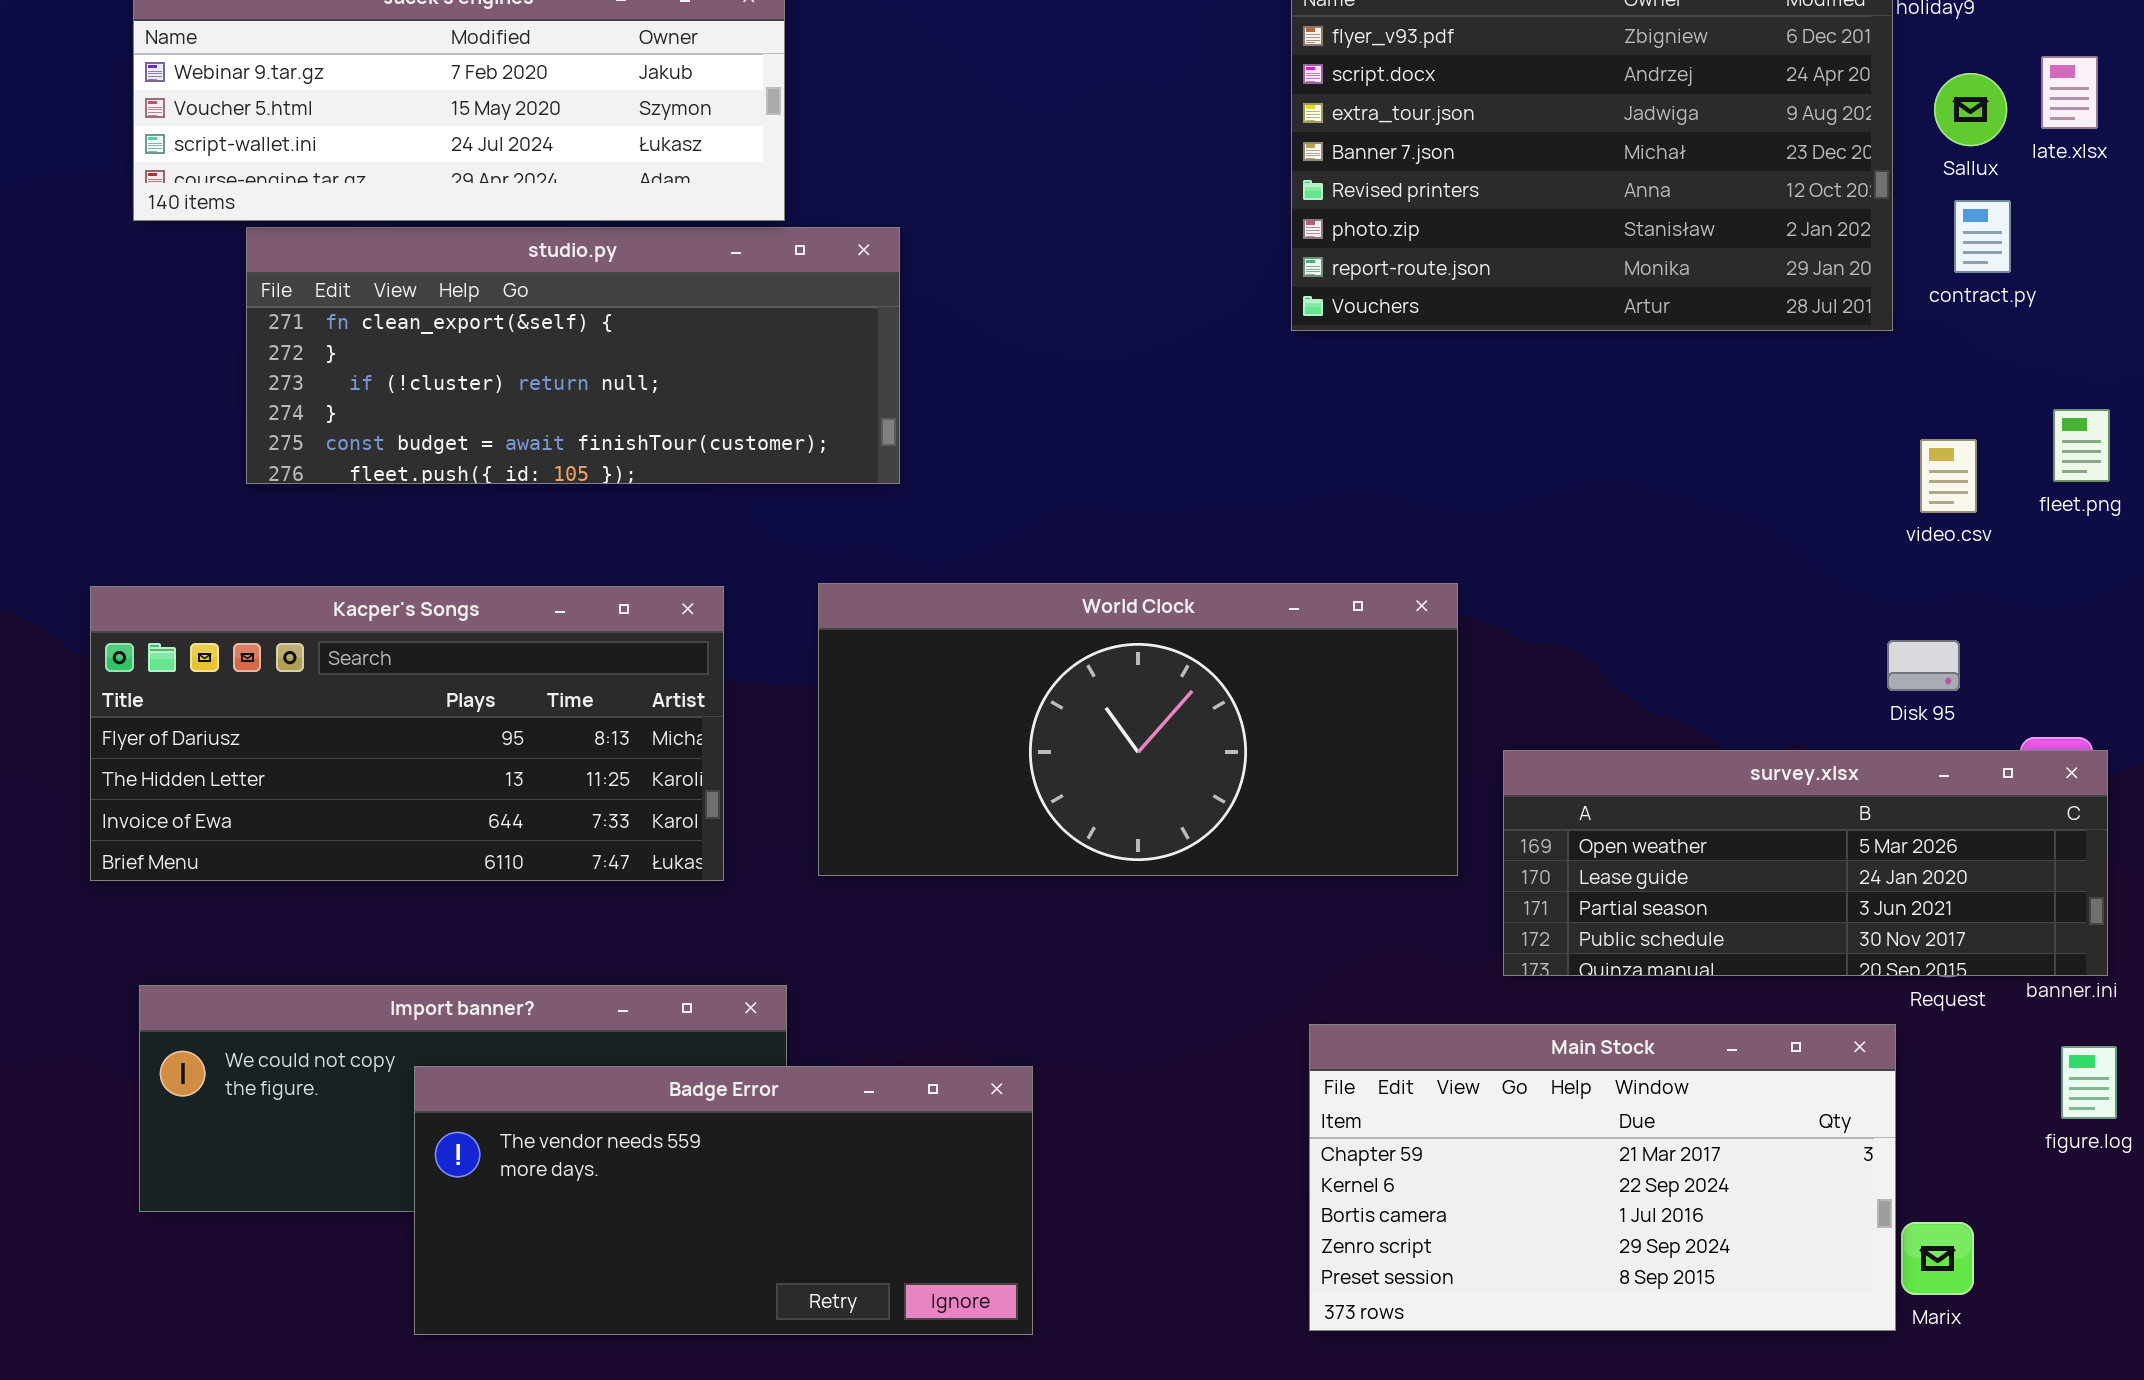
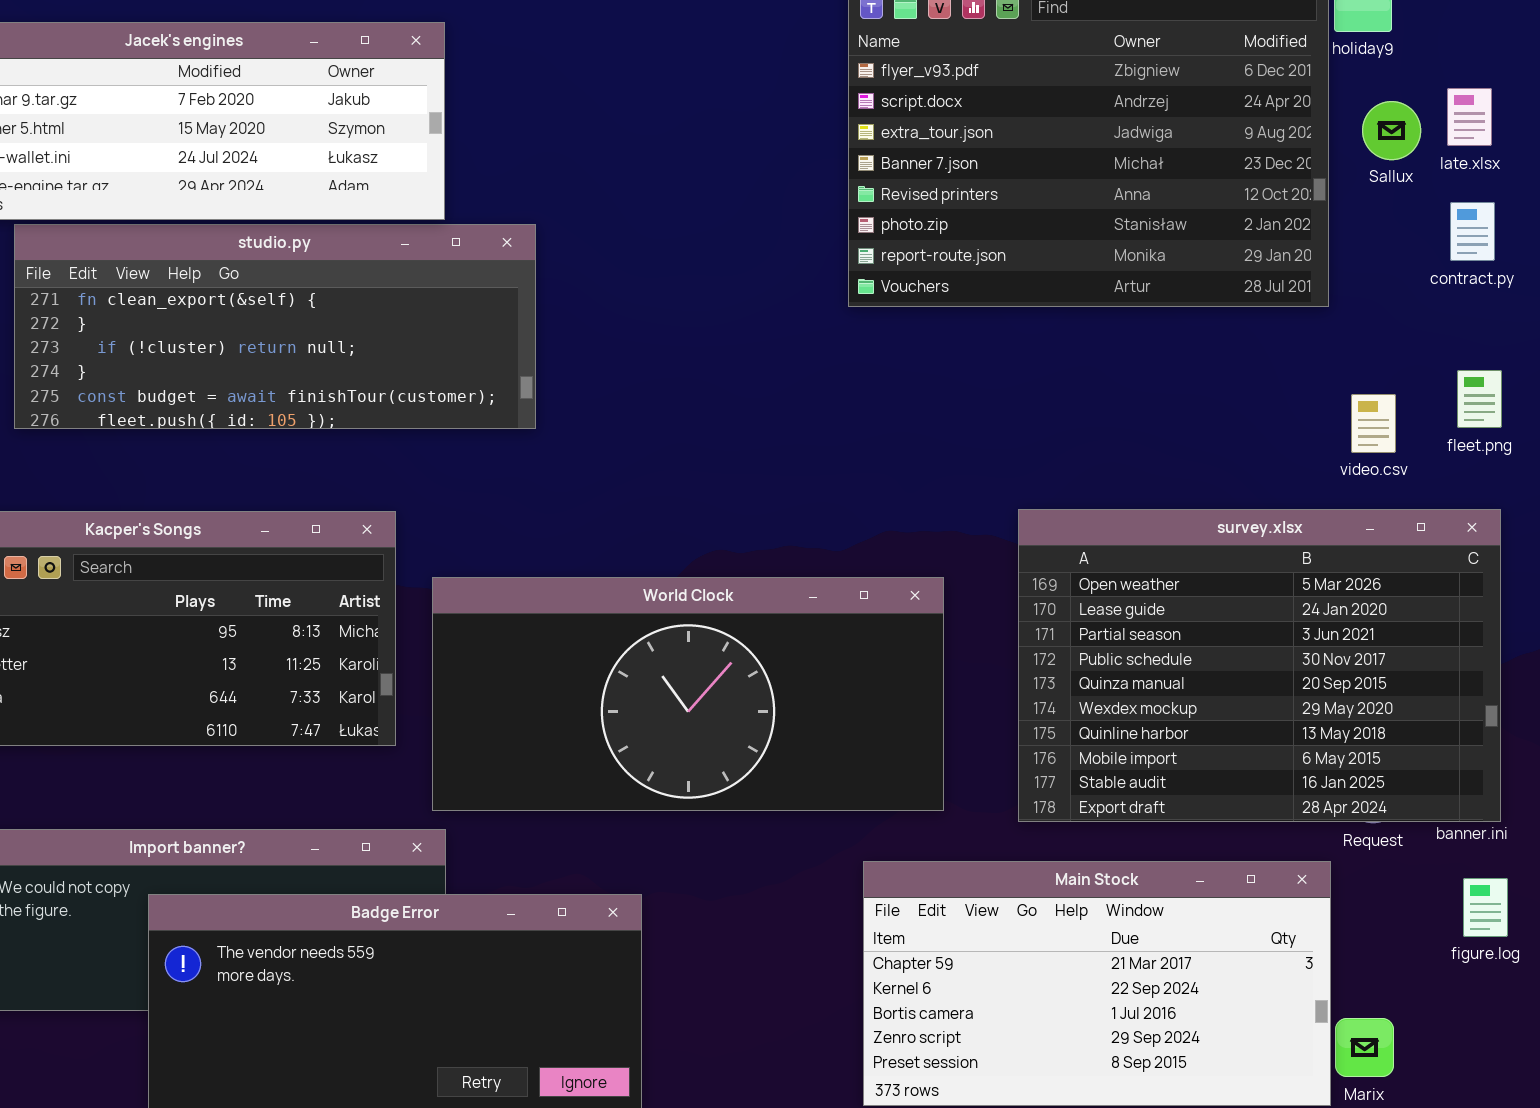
contract.py: [1954,200,2011,273] -> [1450,202,1495,261], moved
World Clock: [818,583,1458,876] -> [432,577,944,811], moved
survey.xlsx: [1503,750,2108,976] -> [1018,509,1501,822], resized

